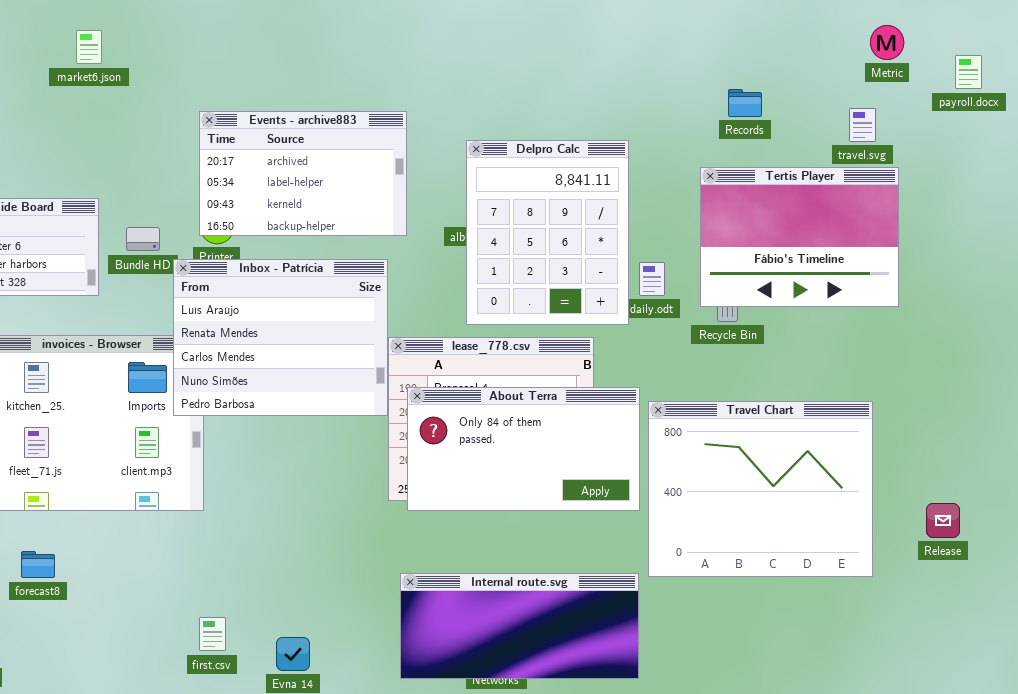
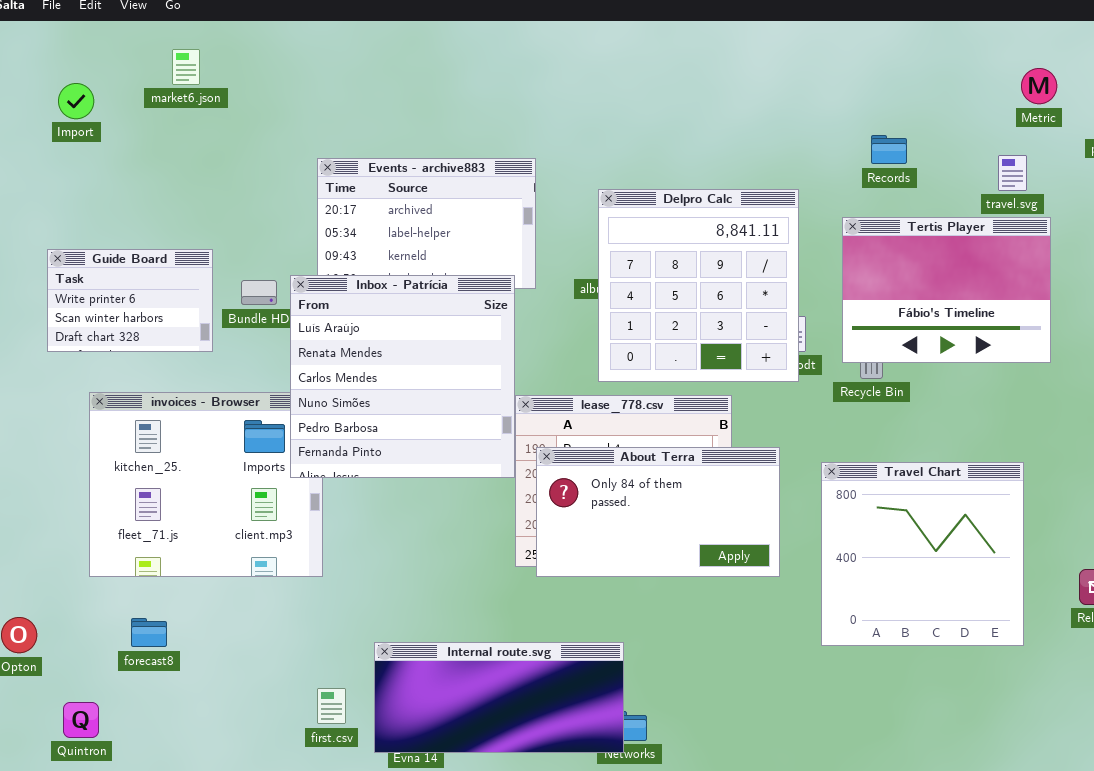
market6.json: [76,30,102,64] -> [172,49,200,85], moved
Delpro Calc: [466,140,629,325] -> [598,189,799,382], resized
Inbox - Patrícia: [173,259,388,416] -> [290,275,515,478], resized
Travel Chart: [648,401,873,577] -> [821,462,1024,646], resized
Internal route.svg: [400,573,639,679] -> [374,642,624,753], moved

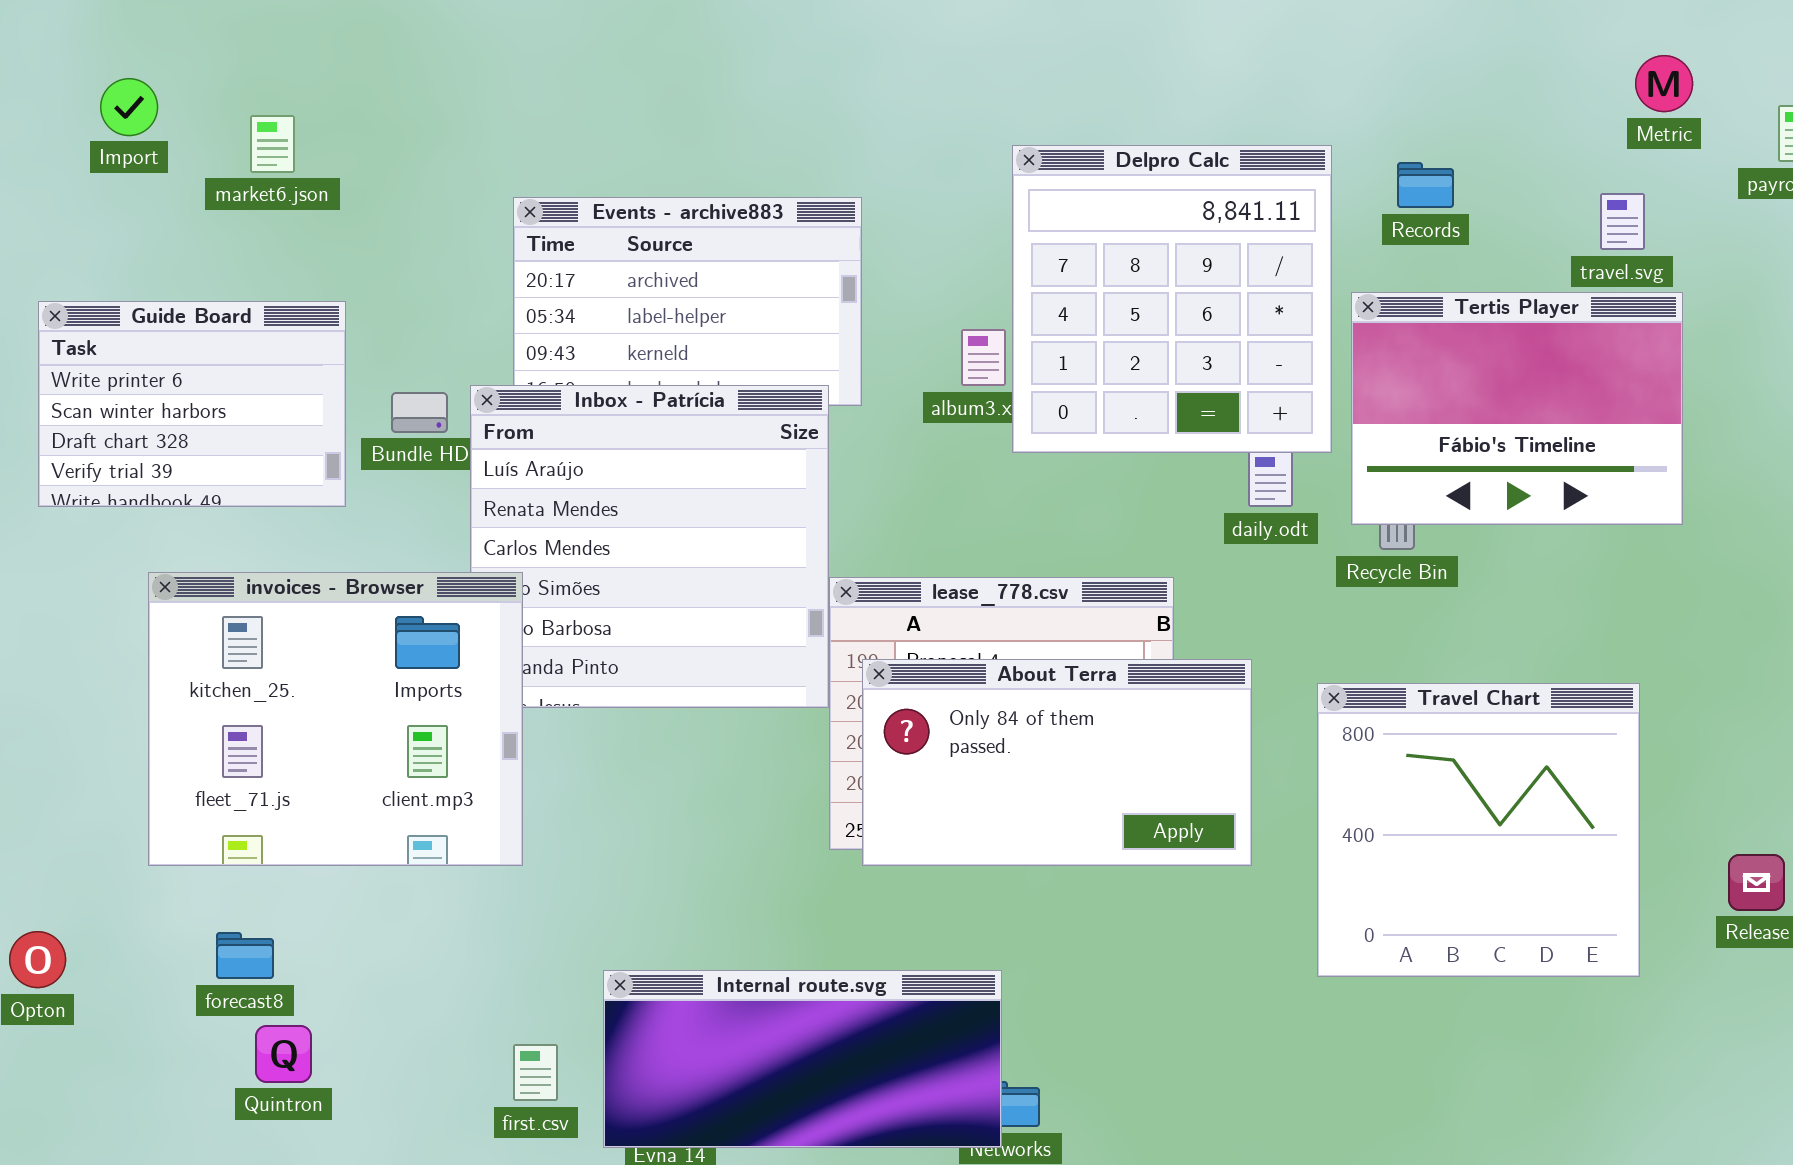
market6.json: [172,49,200,85] -> [250,115,295,173], moved
Delpro Calc: [598,189,799,382] -> [1012,145,1332,453], moved
Guide Board: [47,249,213,352] -> [38,301,346,507], resized
invoices - Browser: [89,392,323,577] -> [148,572,523,866], raised
Quintron: [63,702,99,738] -> [255,1025,312,1083], moved

